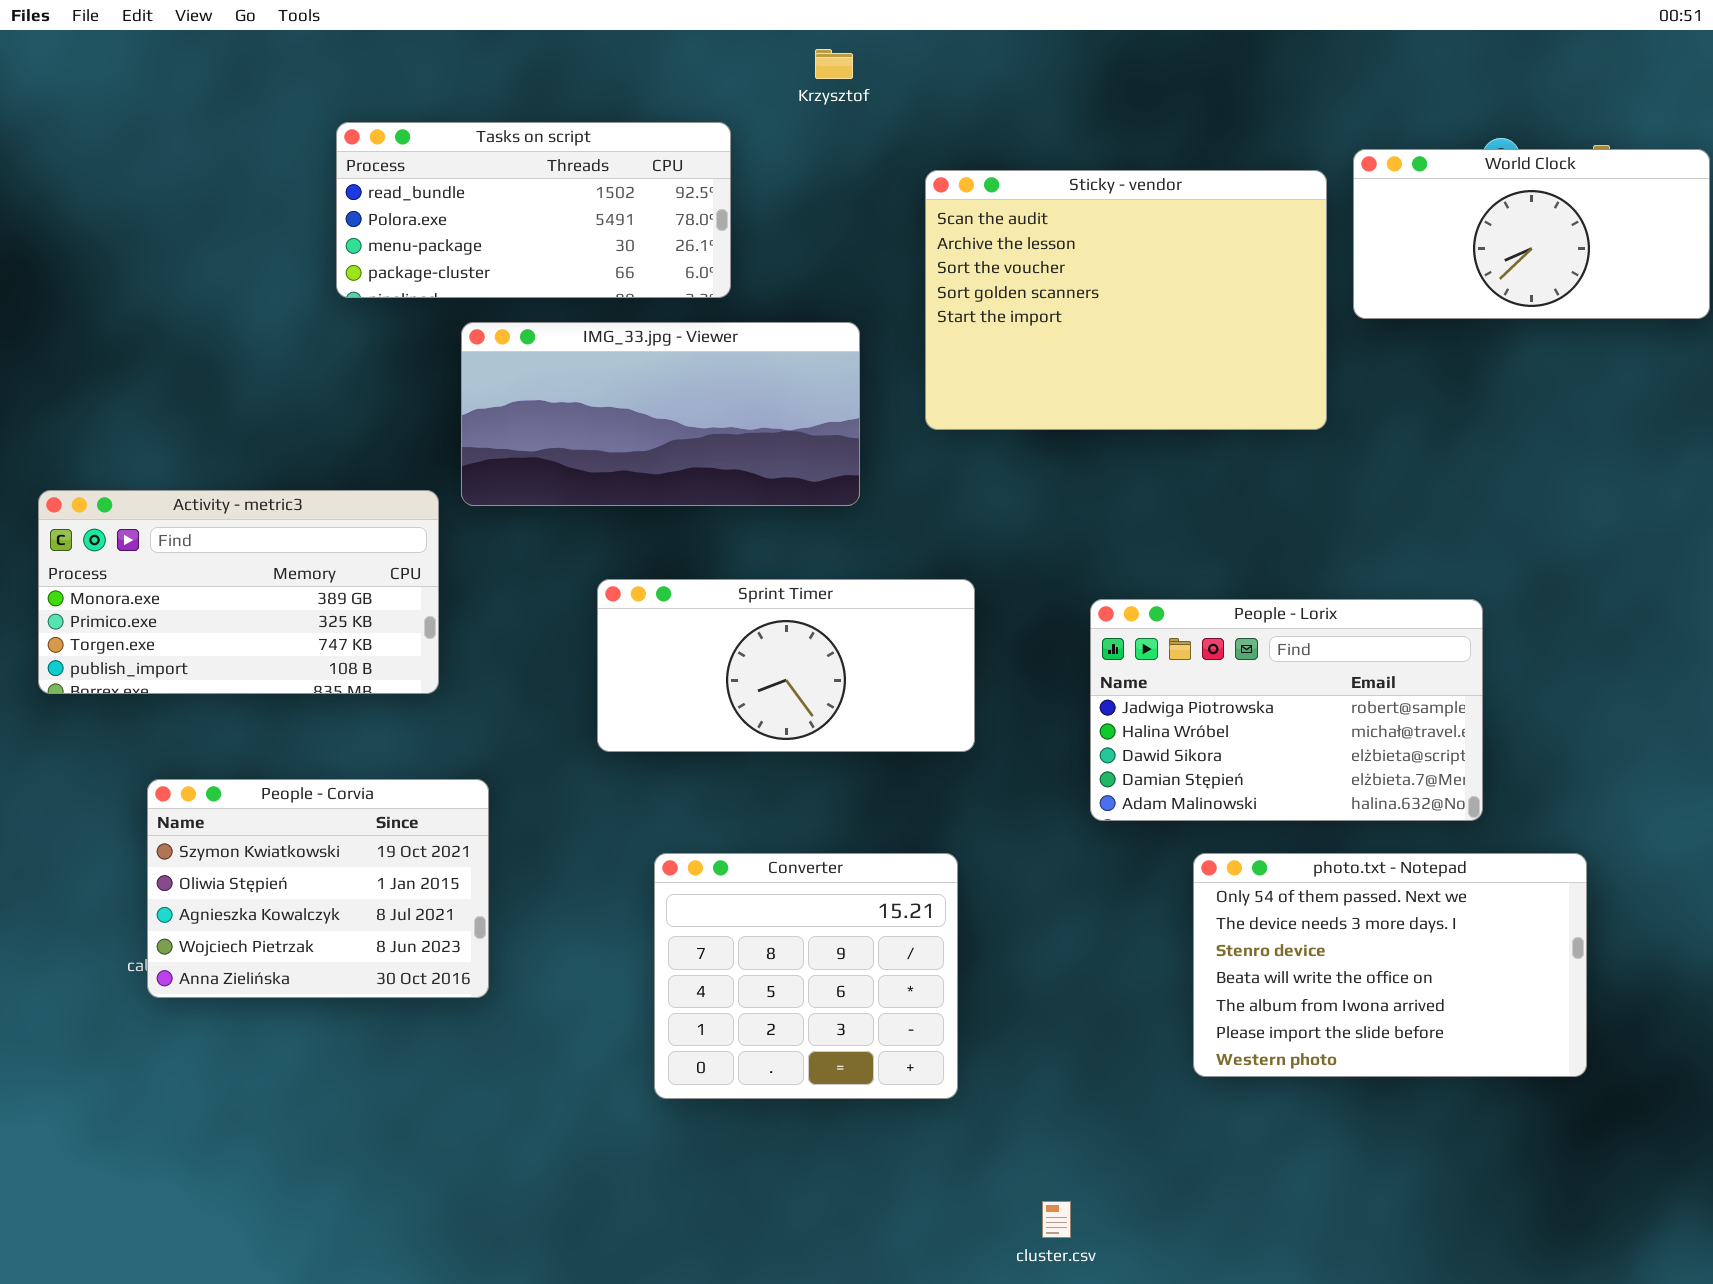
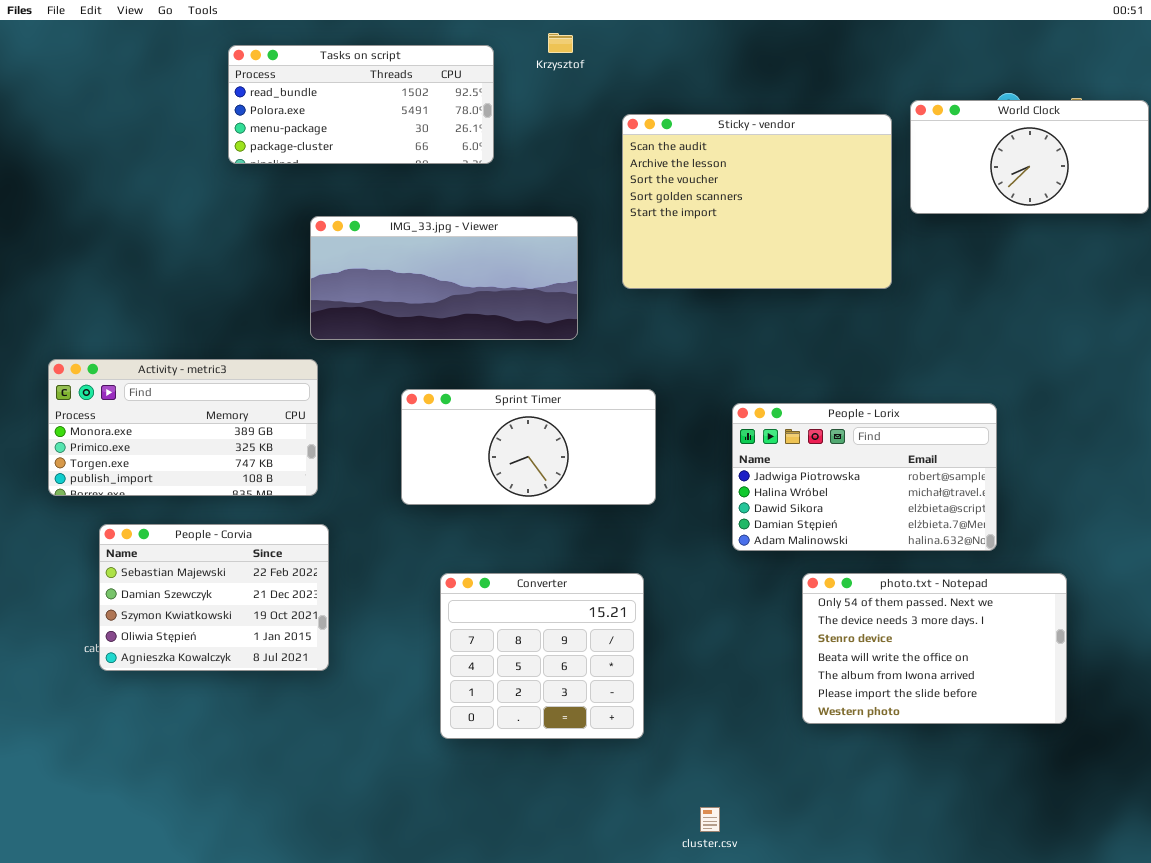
Tasks on script: [336,122,731,298] -> [228,45,494,164], moved
Activity - metric3: [38,490,439,694] -> [48,359,318,496], moved
People - Corvia: [147,779,489,998] -> [99,524,329,671], scrolled up 2 rows

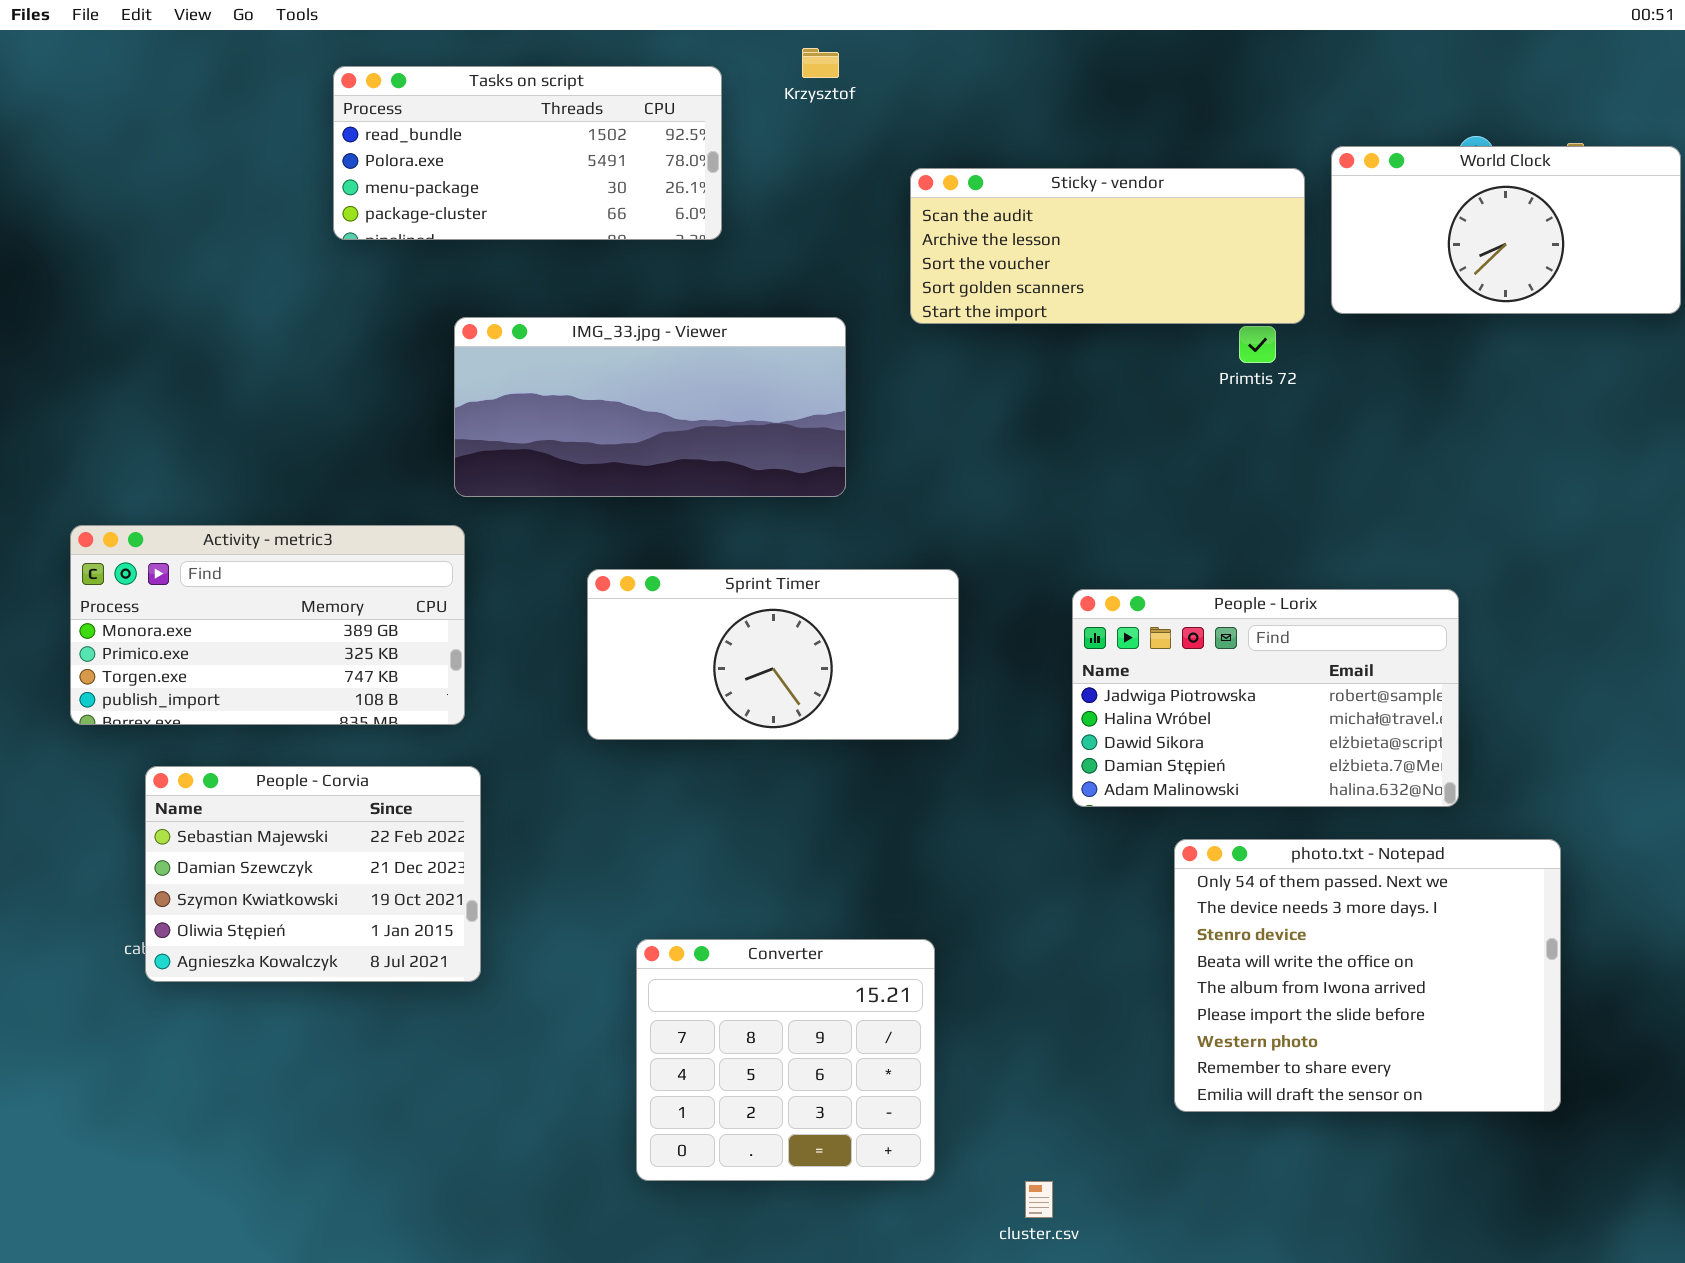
Sticky - vendor: [622,114,892,289] -> [910,168,1305,324], resized
Converter: [440,573,644,739] -> [636,939,935,1181], moved
photo.txt - Notepad: [802,573,1067,724] -> [1174,839,1561,1112], resized

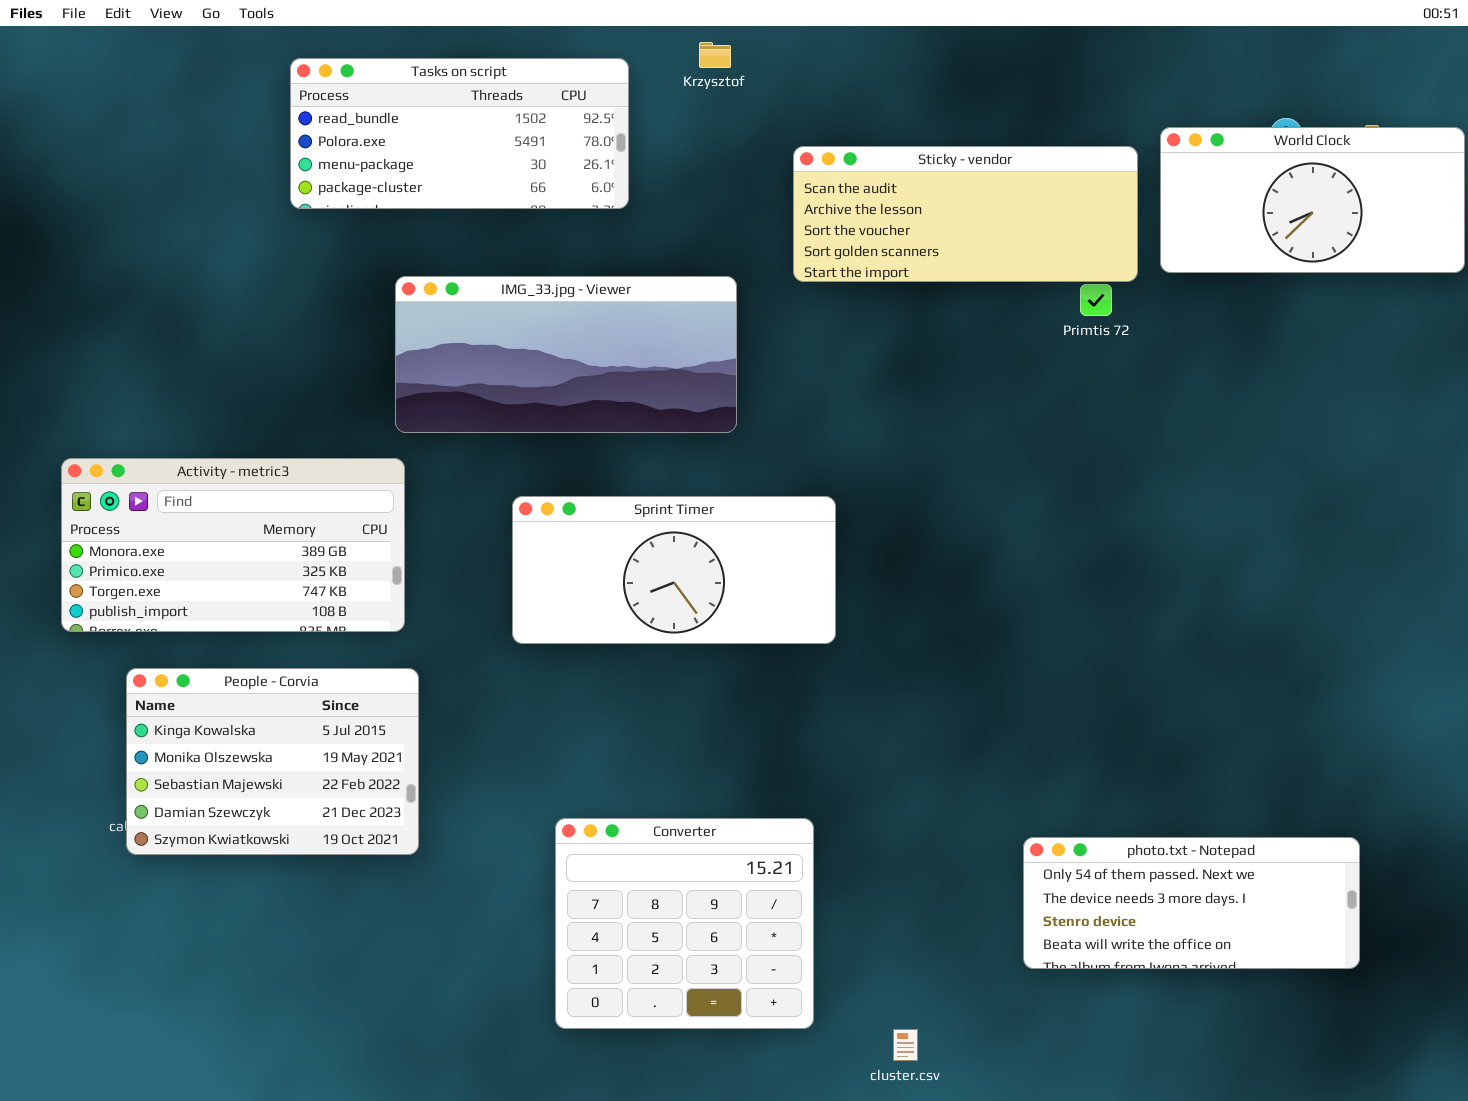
People - Lorix: [1072,589,1459,807] -> none, closed
People - Corvia: [145,766,481,982] -> [126,668,419,855], scrolled up 2 rows
photo.txt - Notepad: [1174,839,1561,1112] -> [1023,837,1360,969], resized

